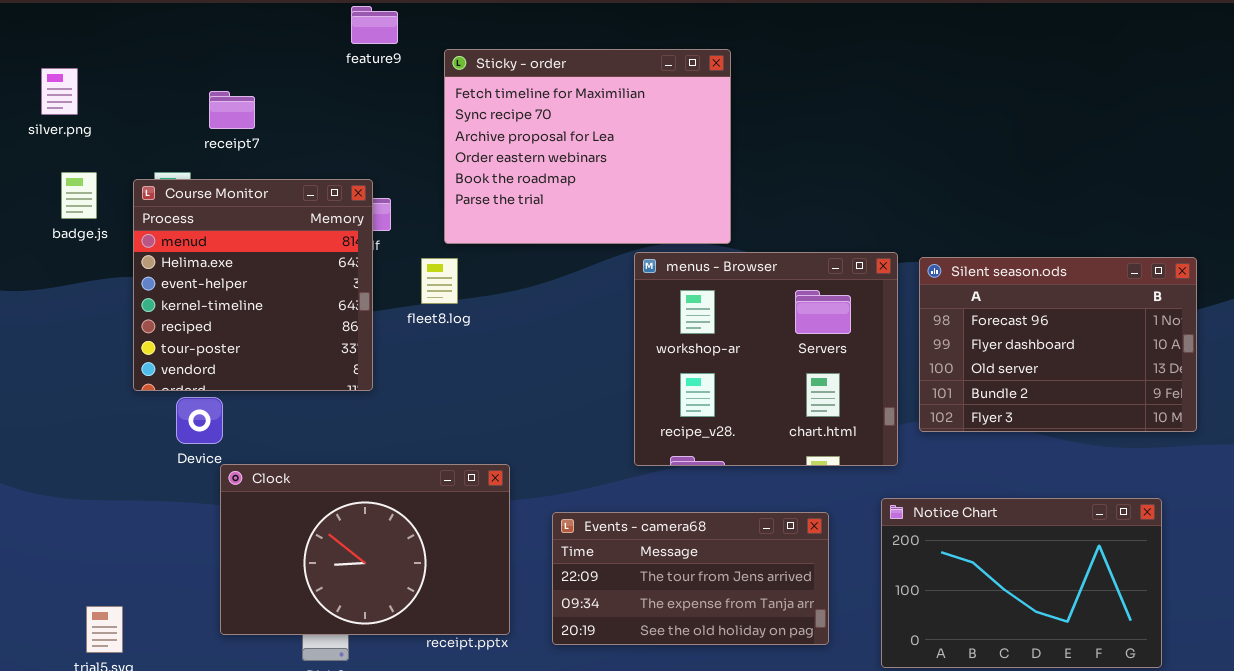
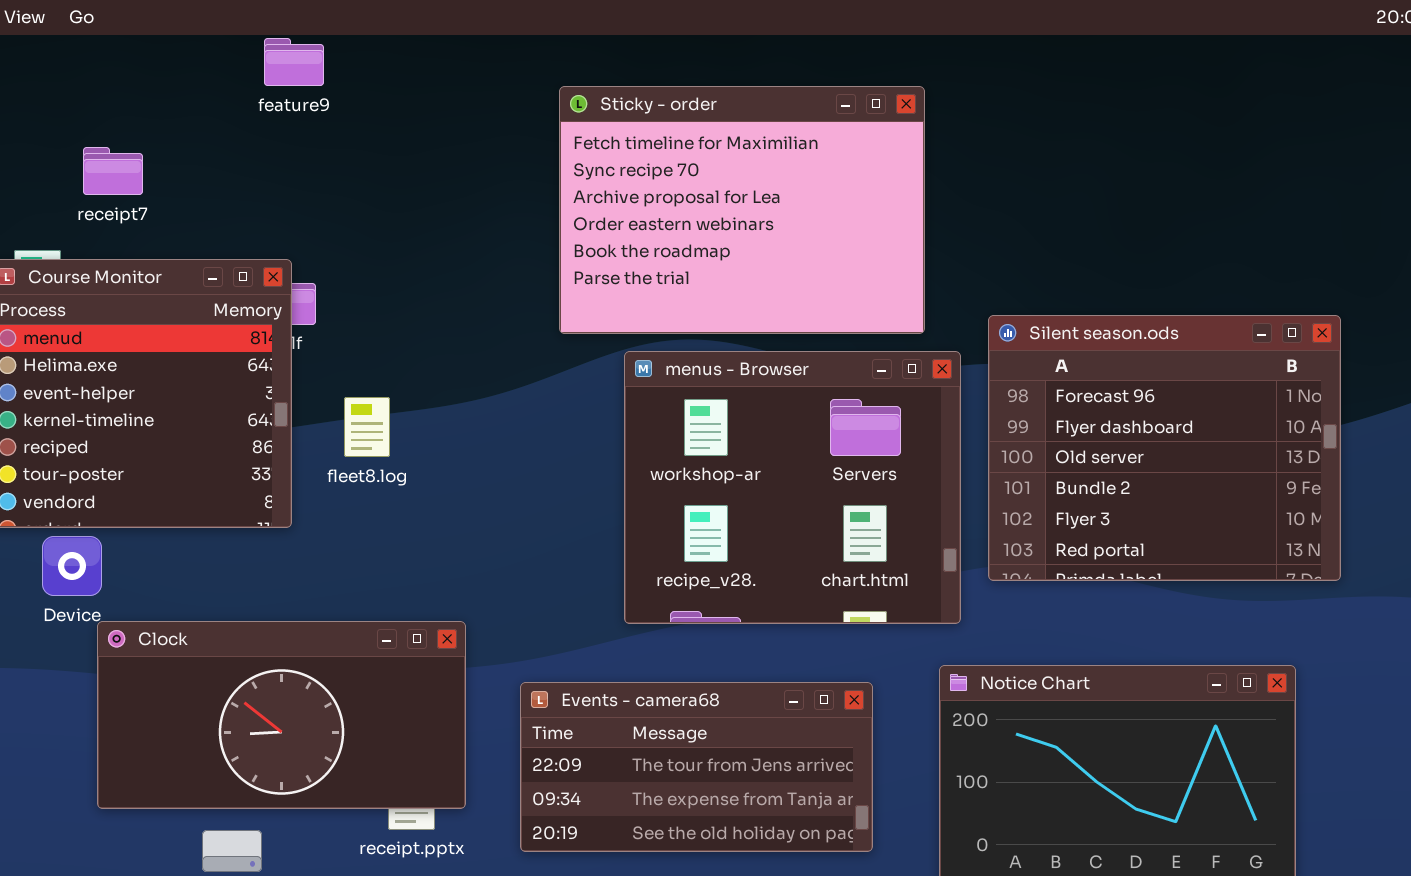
Sticky - order: [444,49,731,244] -> [559,86,925,334], moved
Silent season.ods: [919,257,1197,432] -> [988,315,1341,581], resized
fleet8.log: [421,258,458,304] -> [344,397,390,457], moved
Clock: [220,464,510,635] -> [97,621,466,809], resized

